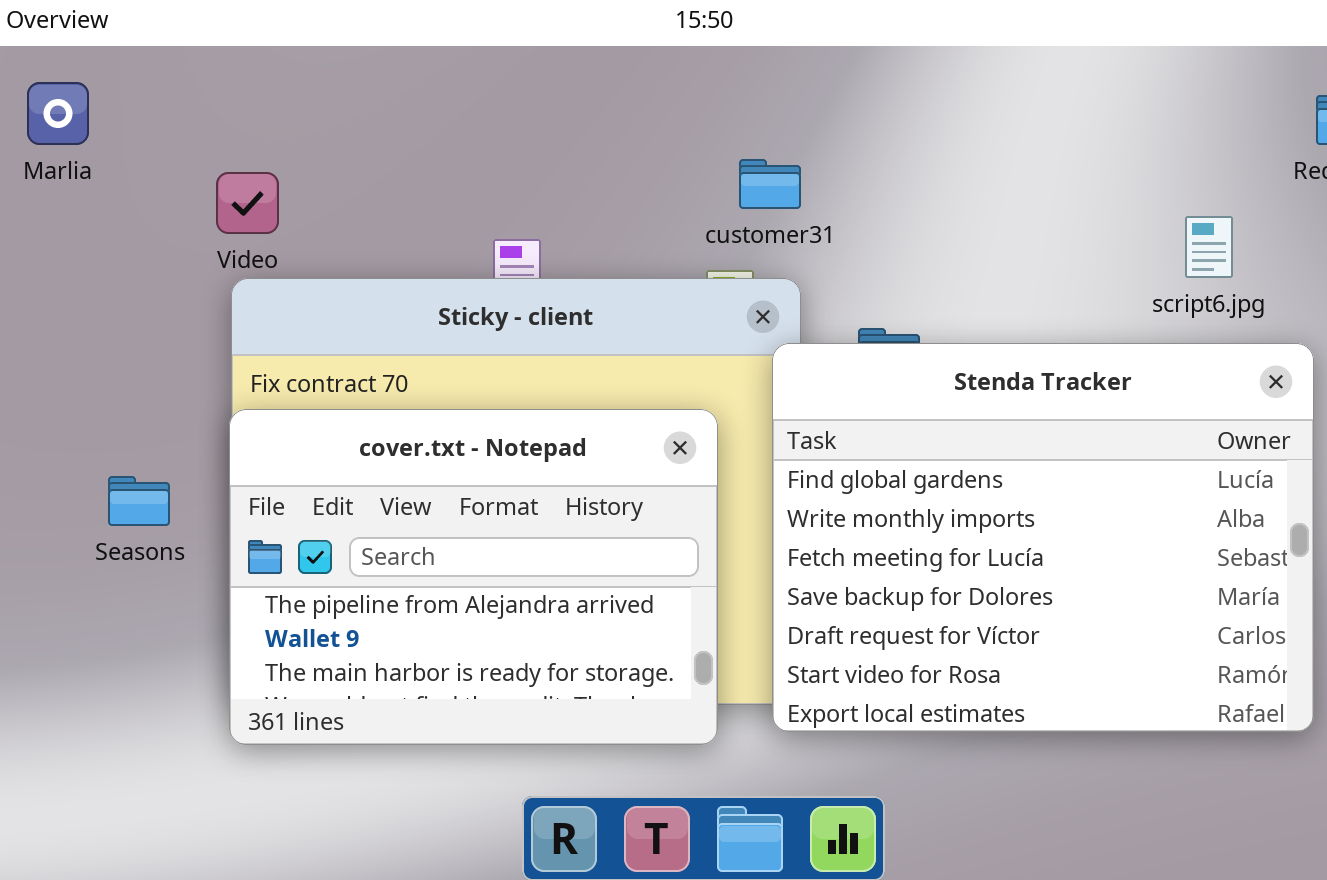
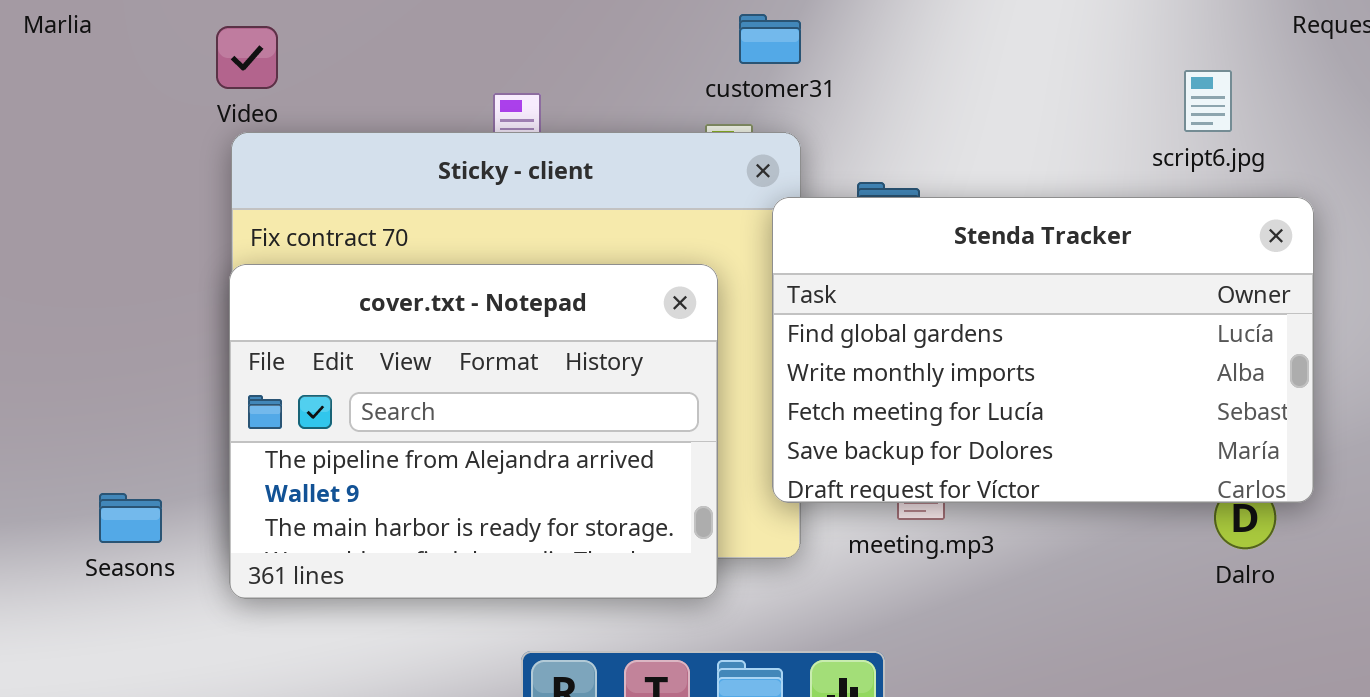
Stenda Tracker: [772,343,1314,732] -> [772,197,1314,503], resized
Seasons: [108,476,170,526] -> [99,493,162,543], moved

